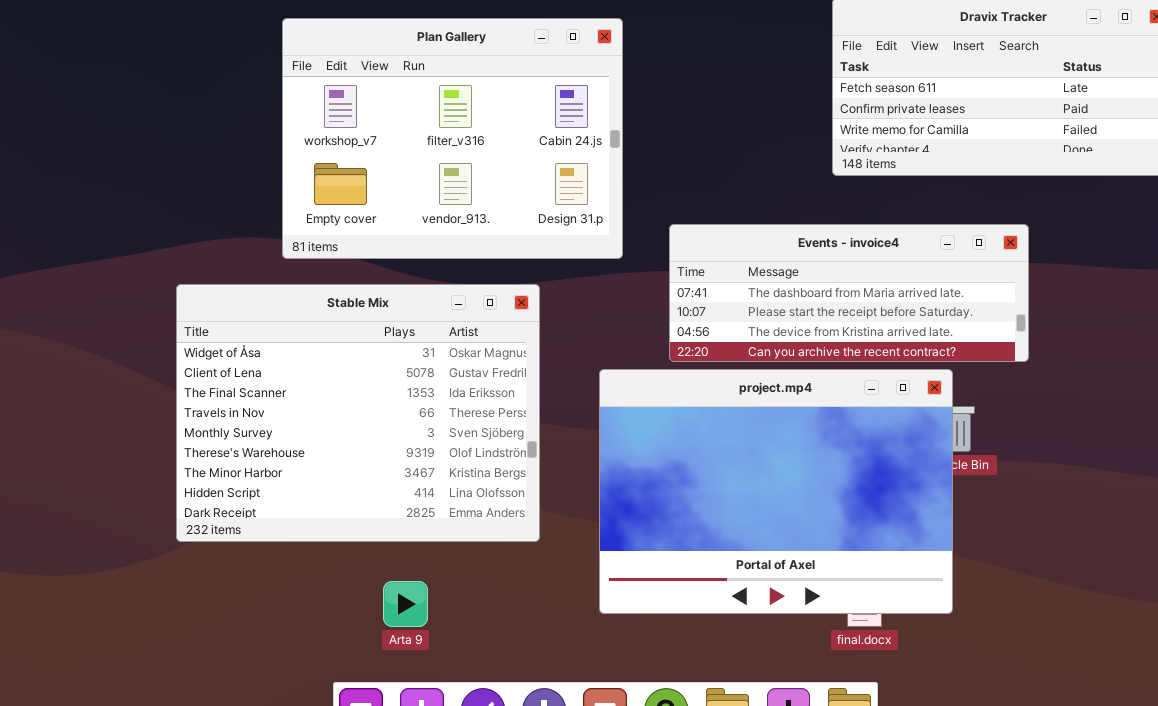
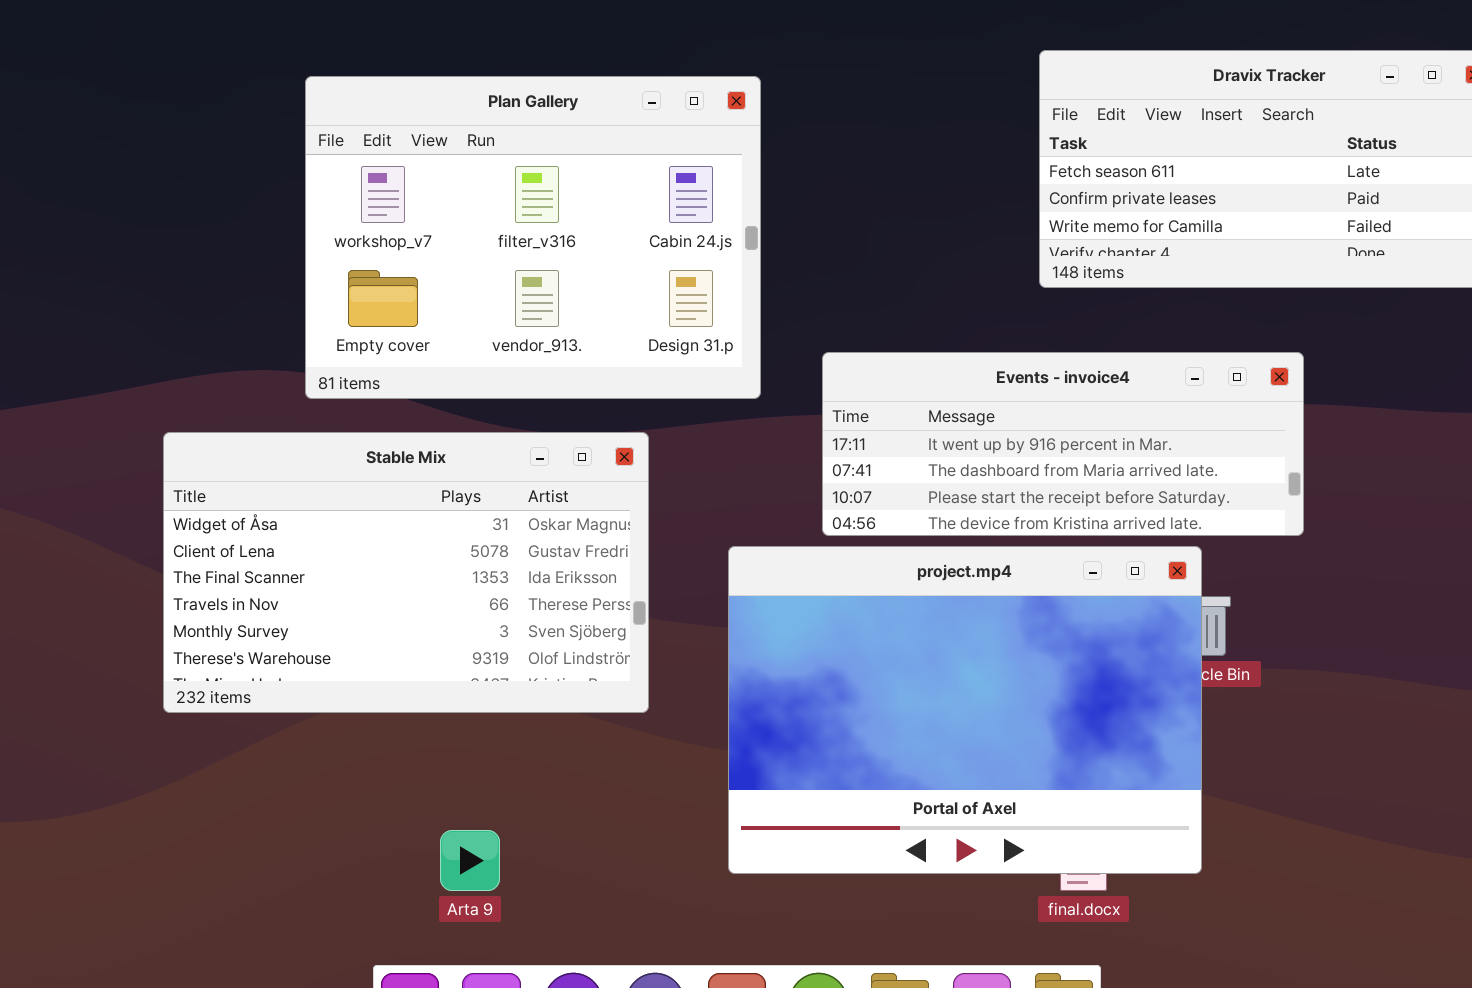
Events - invoice4: [669,224,1029,362] -> [822,352,1304,536], scrolled up 1 row
Stable Mix: [176,284,540,542] -> [163,432,649,713], resized

